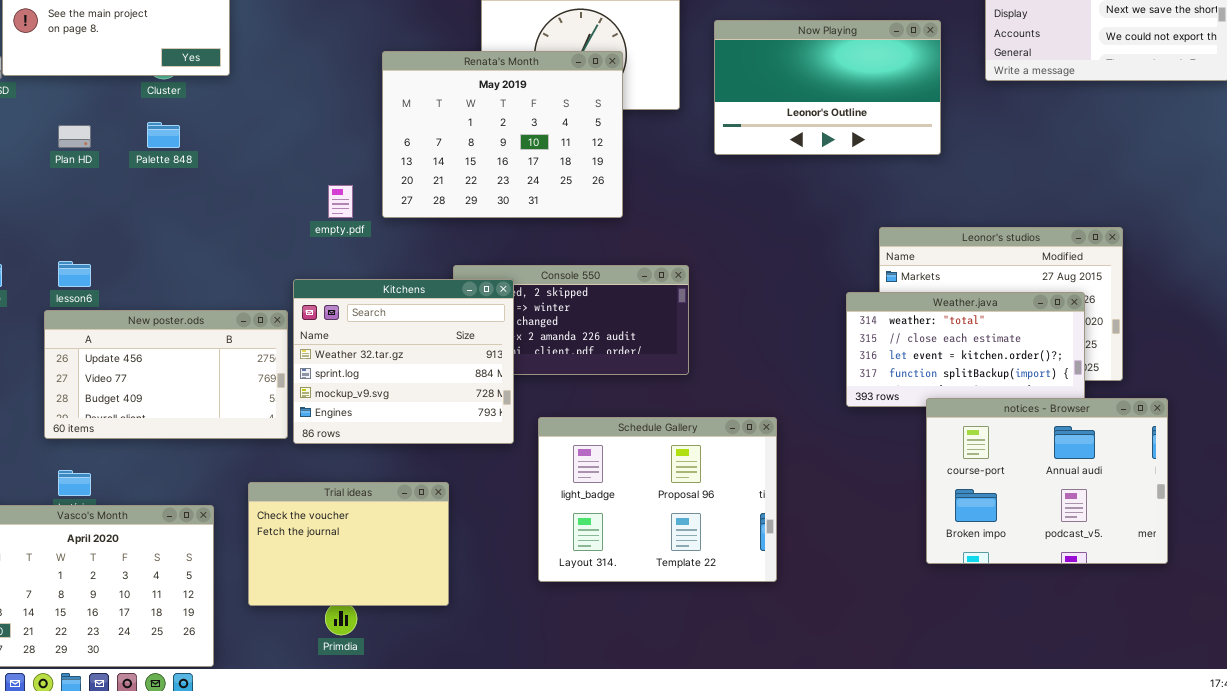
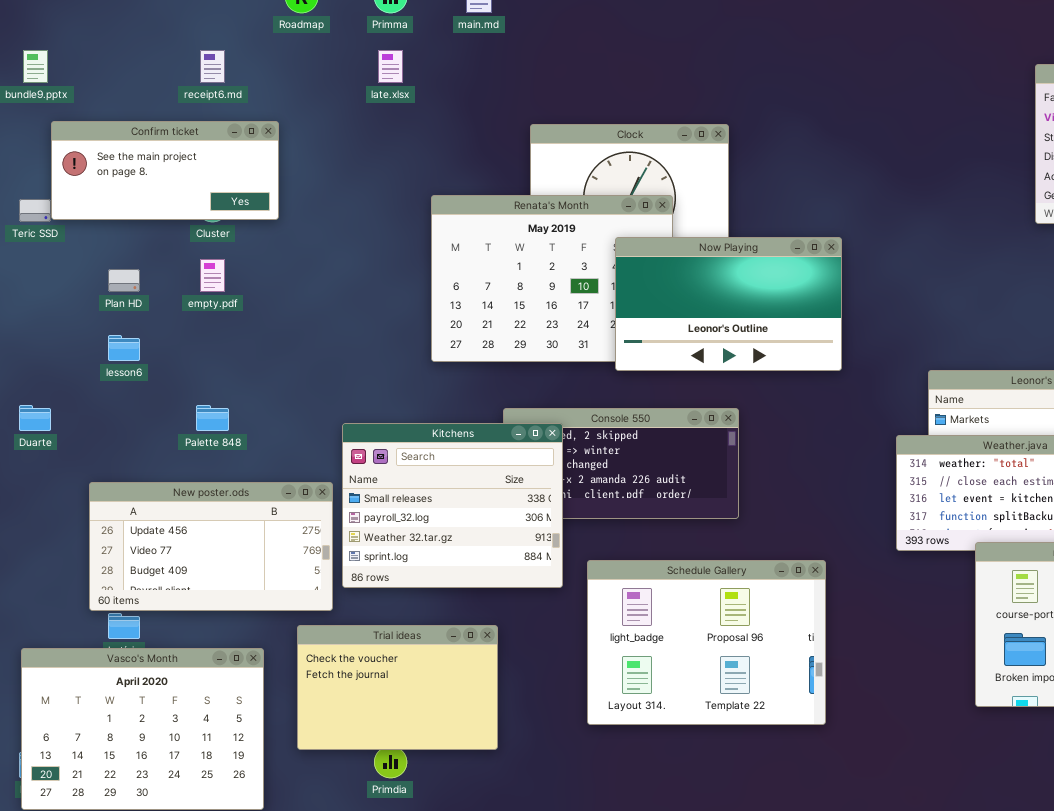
Now Playing: [714,20,941,155] -> [615,237,842,371], moved
Palette 848: [147,122,180,148] -> [196,405,229,431], moved
empty.pdf: [328,185,353,218] -> [200,259,225,292], moved
lesson6: [58,261,91,287] -> [108,335,140,361], moved
Kitchens: [293,279,514,444] -> [342,423,563,588], scrolled up 2 rows
New poster.ods: [44,310,288,439] -> [89,482,333,611], moved

